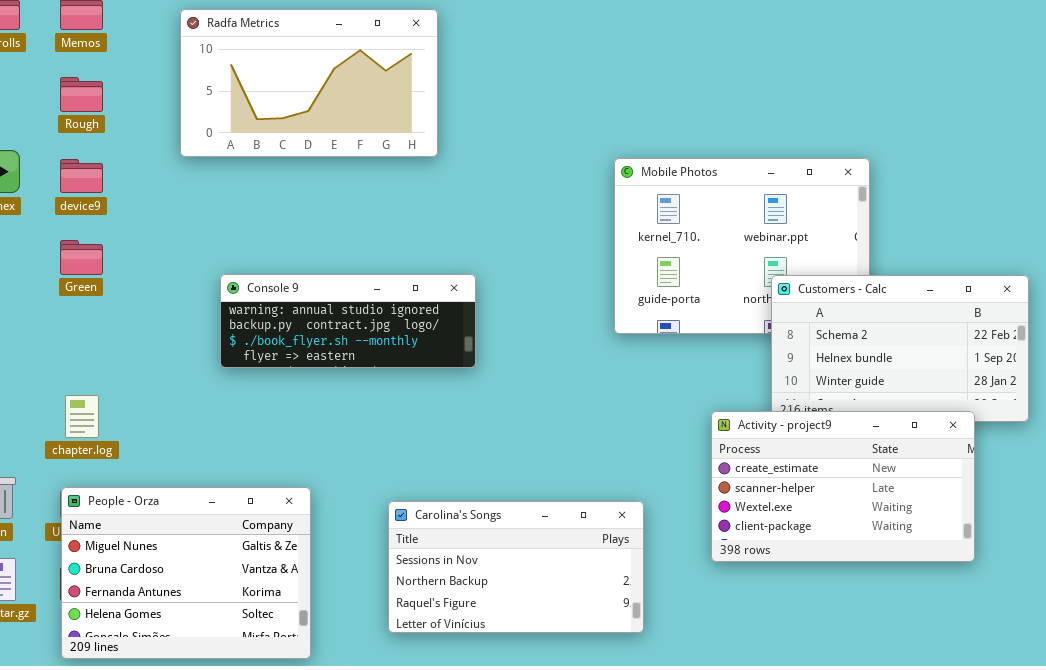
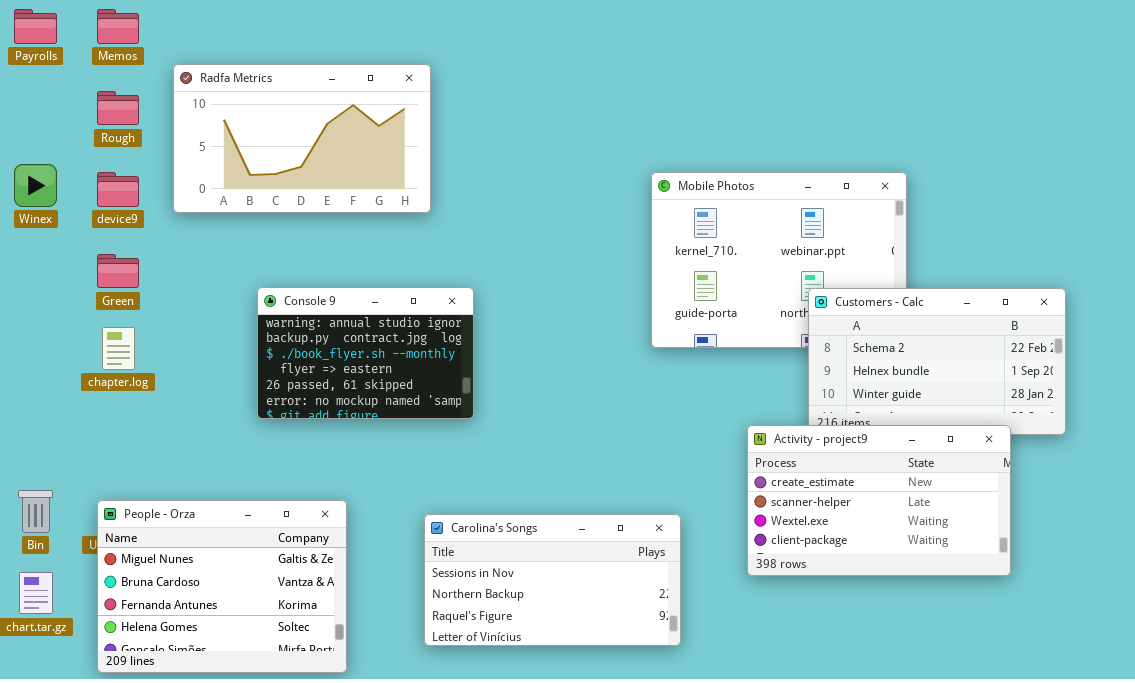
Radfa Metrics: [180,9,438,157] -> [173,64,431,213], moved
Console 9: [220,274,476,368] -> [257,287,474,419], resized
chapter.log: [65,395,99,438] -> [102,327,135,370], moved

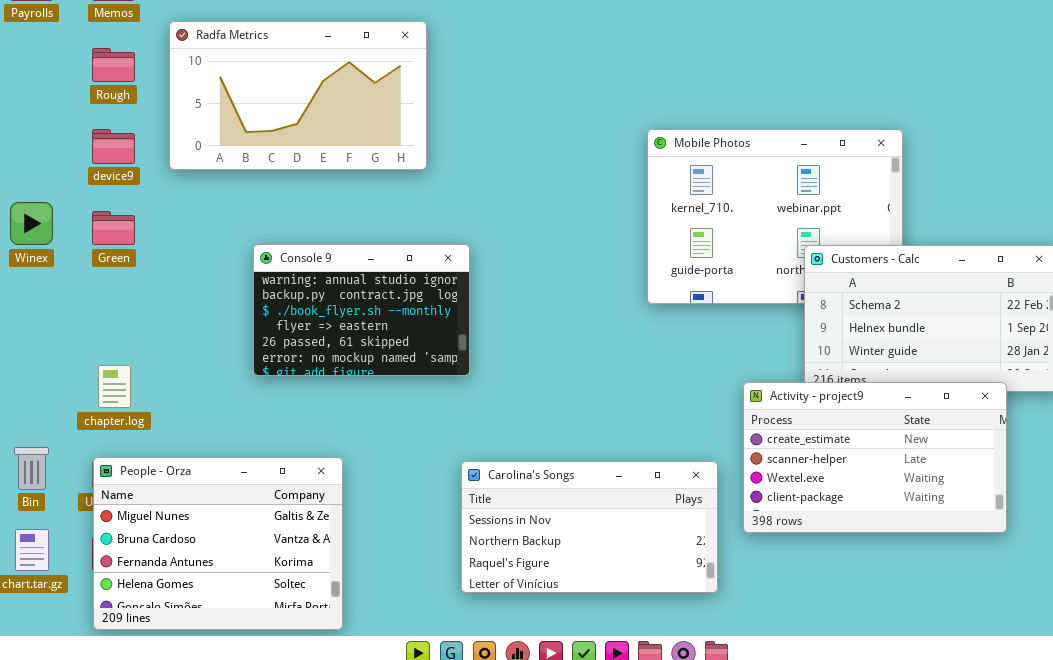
Winex: [14,164,57,207] -> [10,202,53,245], moved
chapter.log: [102,327,135,370] -> [98,365,131,408], moved
Carolina's Songs: [424,514,681,646] -> [461,461,718,593], moved

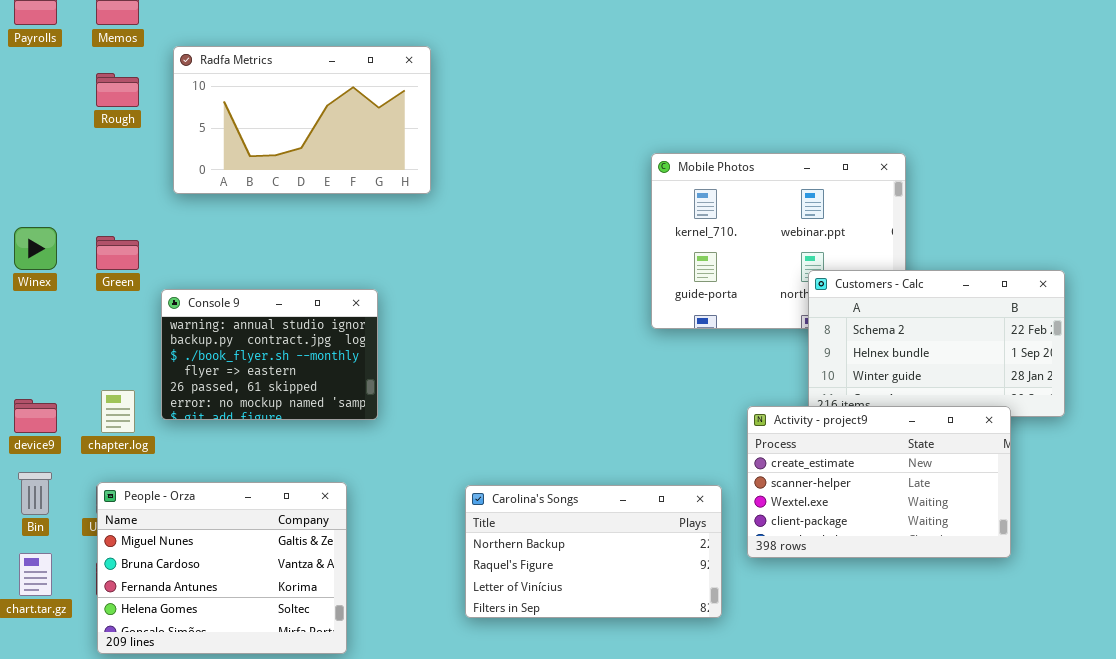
device9: [92,129,135,164] -> [14,399,57,433], moved
Console 9: [253,244,470,376] -> [161,289,378,420], moved
Carolina's Songs: [461,461,718,593] -> [465,485,722,618], scrolled down 1 row

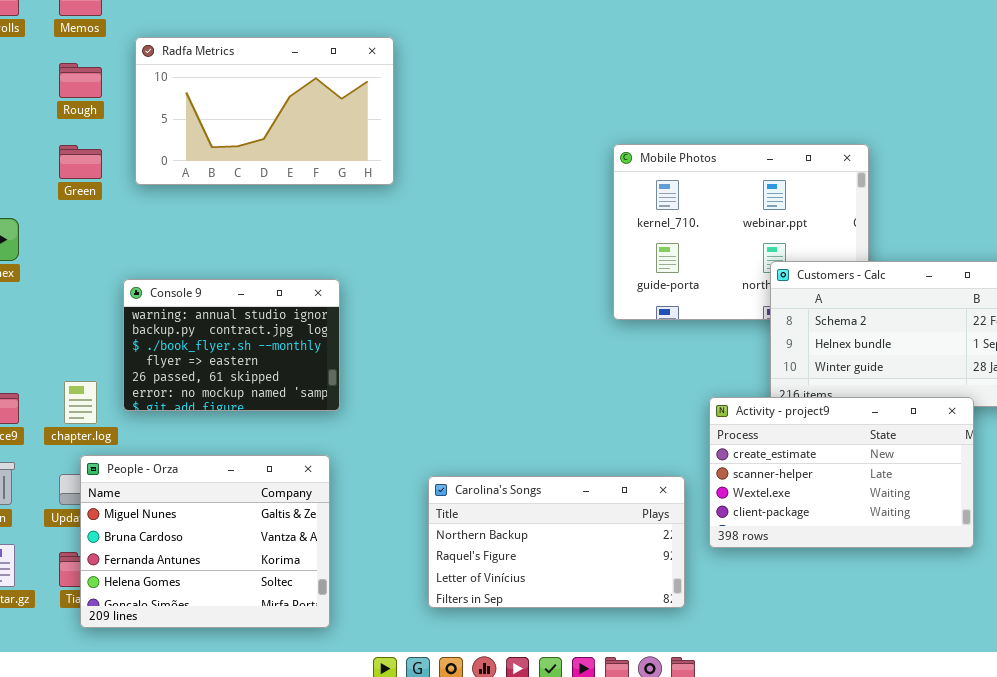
Green: [96,236,139,270] -> [59,145,102,179], moved
People - Orza: [97,482,347,654] -> [80,455,330,628], moved

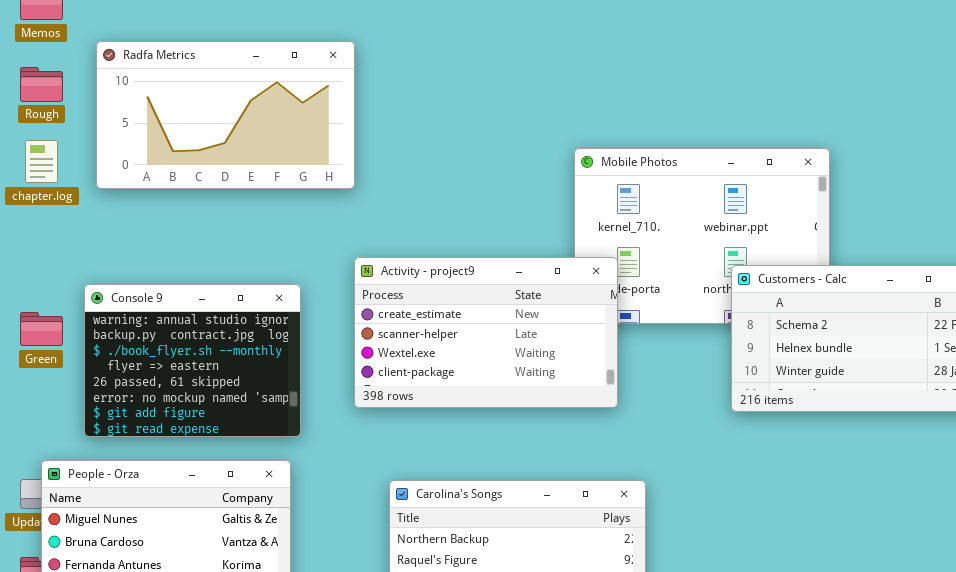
Green: [59,145,102,179] -> [20,312,63,346], moved
Console 9: [123,279,340,411] -> [84,284,301,437], resized
chapter.log: [64,381,97,424] -> [25,140,58,183], moved
Activity - project9: [709,397,974,548] -> [354,257,618,408], moved

